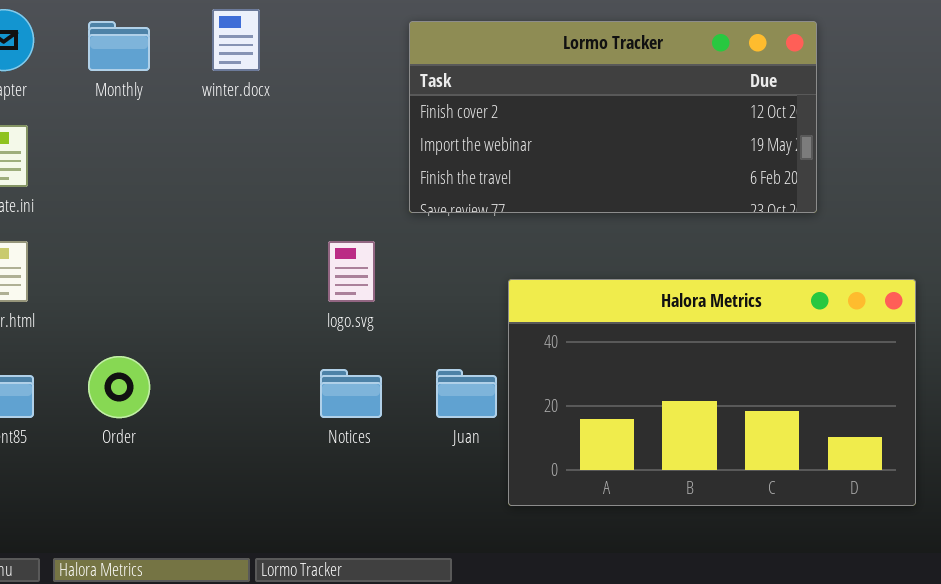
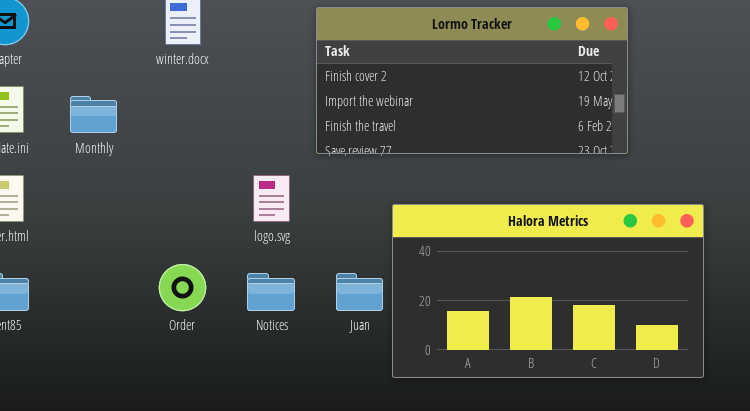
Monthly: [88,21,150,71] -> [70,96,117,133], moved
Order: [88,356,150,418] -> [159,264,206,311], moved

